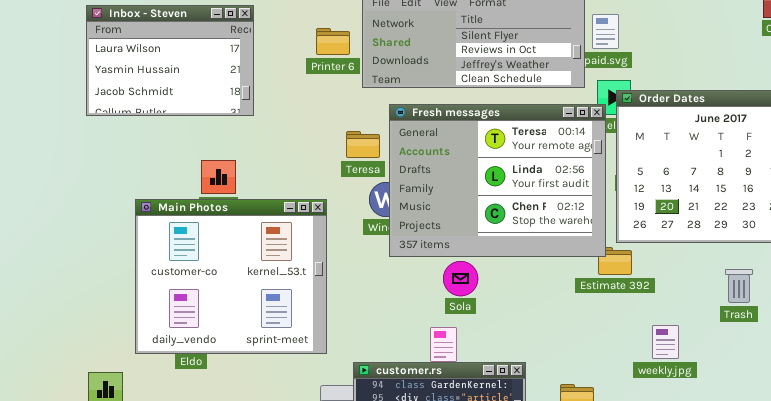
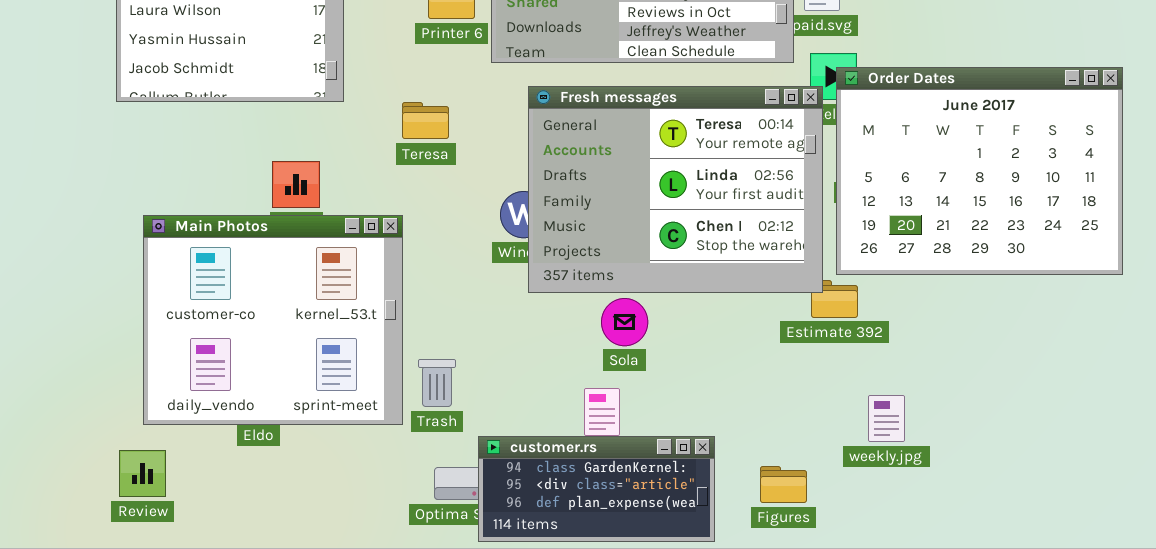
Teresa: [346,131,380,158] -> [402,102,449,139], moved
Main Photos: [135,199,327,354] -> [143,215,403,425], moved
Trash: [725,269,753,303] -> [418,359,456,407], moved
weekly.jpg: [652,325,679,359] -> [868,395,905,442], moved

